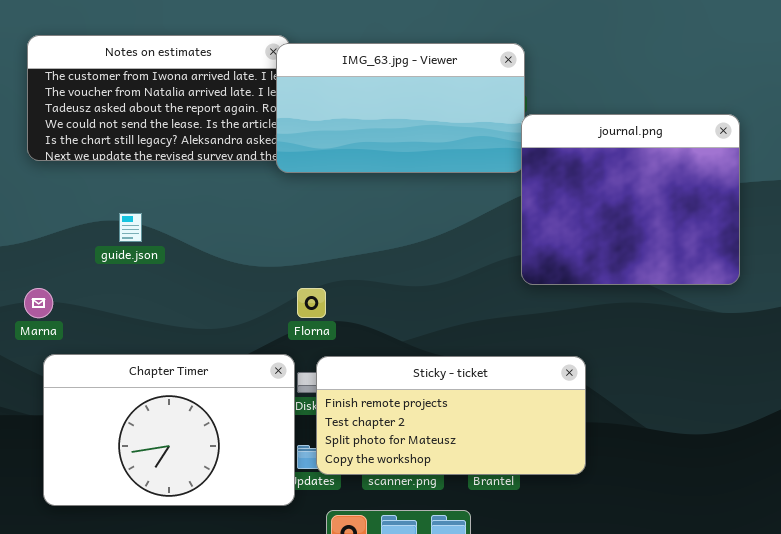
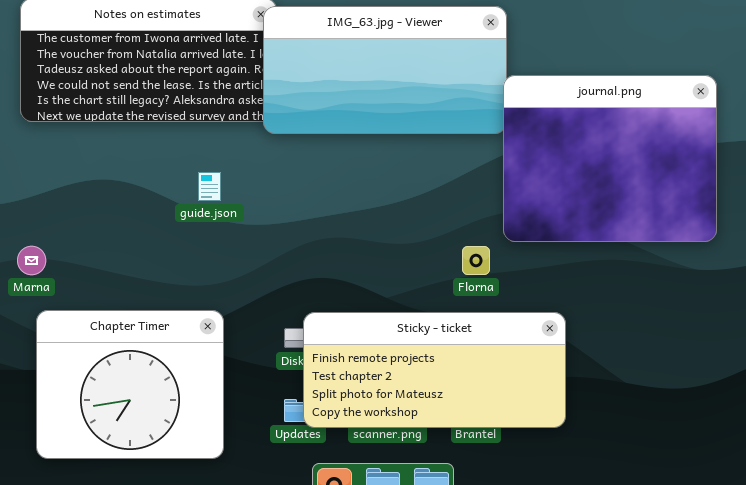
guide.json: [119,213,142,242] -> [198,172,221,201], moved
Florna: [297,288,326,318] -> [462,246,490,275], moved
Chapter Timer: [43,354,295,506] -> [36,310,224,459], resized

